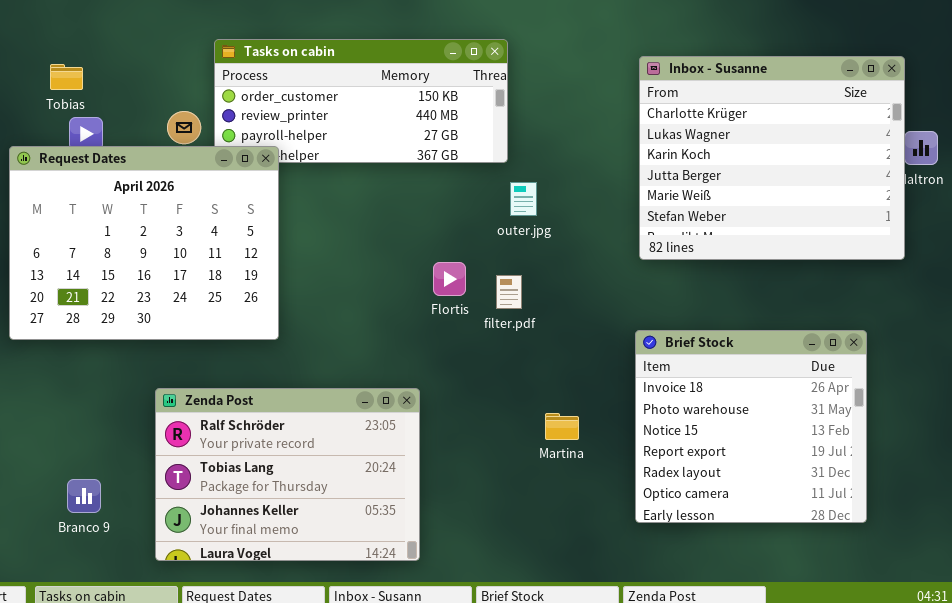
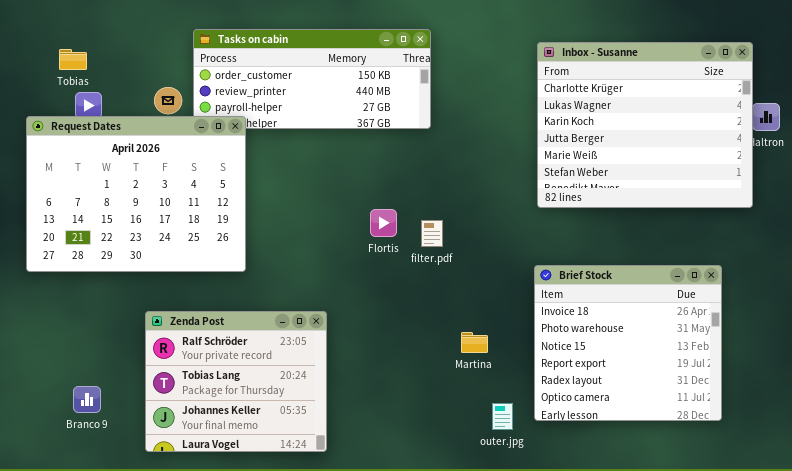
outer.jpg: [510,182,537,216] -> [492,403,513,430], moved
Zenda Post: [155,388,420,561] -> [145,311,327,452], resized

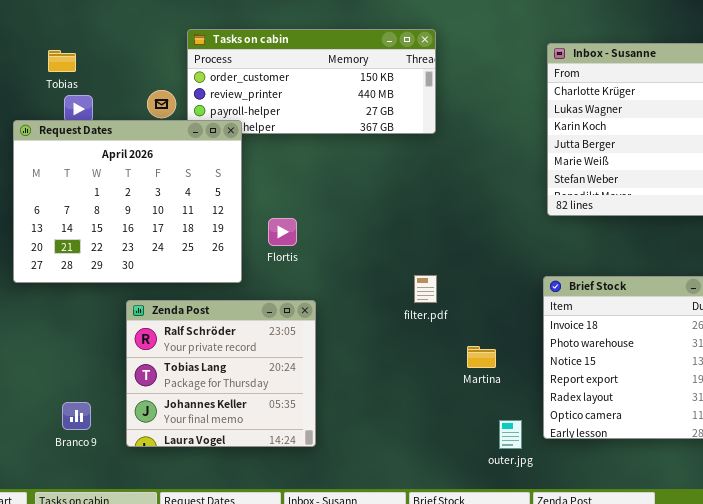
Flortis: [370,209,397,237] -> [268,218,297,246], moved
filter.pdf: [421,220,443,247] -> [414,275,437,303], moved
Zenda Post: [145,311,327,452] -> [126,300,316,447], moved

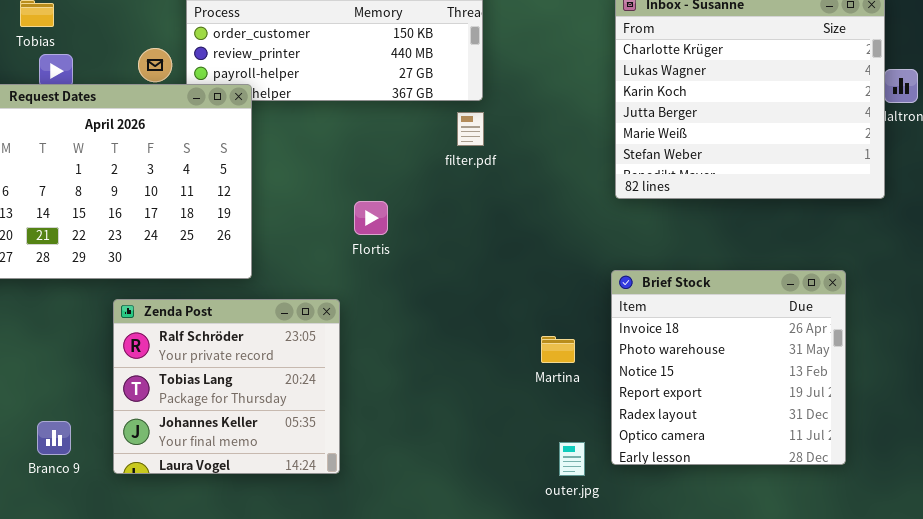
Flortis: [268,218,297,246] -> [354,201,388,235], moved
filter.pdf: [414,275,437,303] -> [457,112,484,146], moved
Martina: [467,346,496,368] -> [541,336,575,363], moved

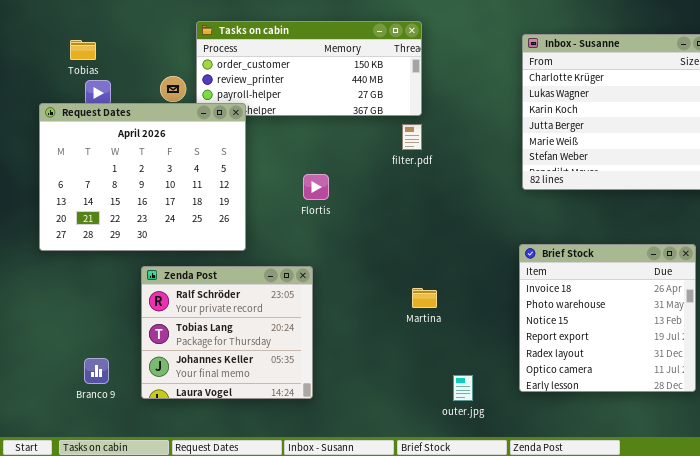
Flortis: [354,201,388,235] -> [303,174,329,200], moved
Martina: [541,336,575,363] -> [412,288,437,308], moved
outer.jpg: [559,442,585,476] -> [453,375,473,401], moved

